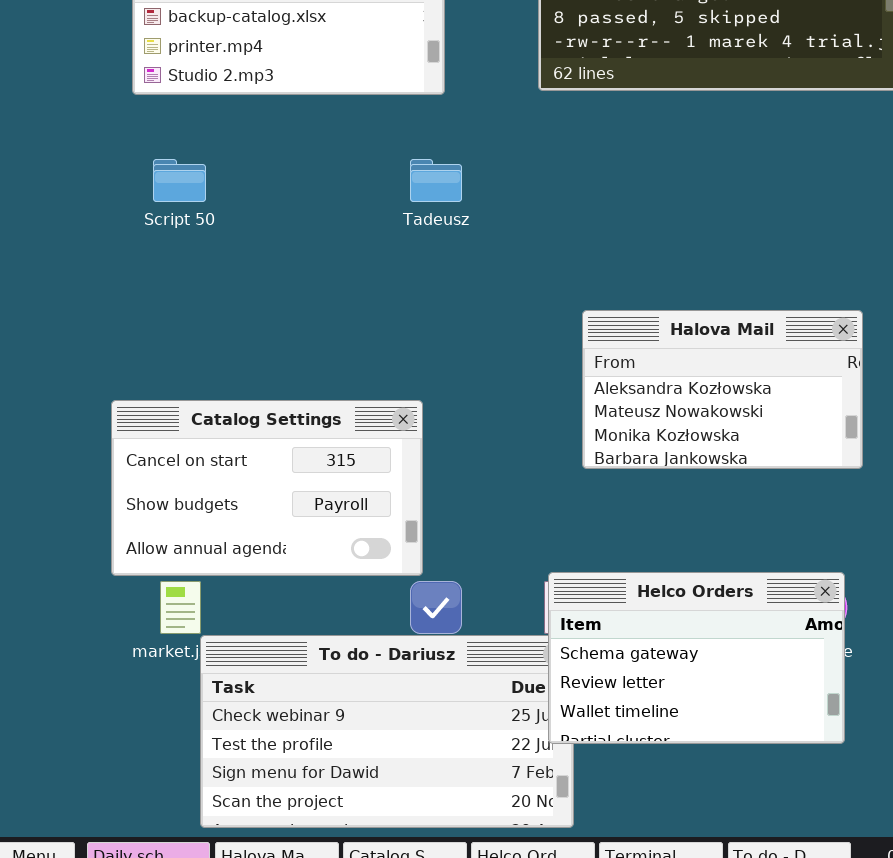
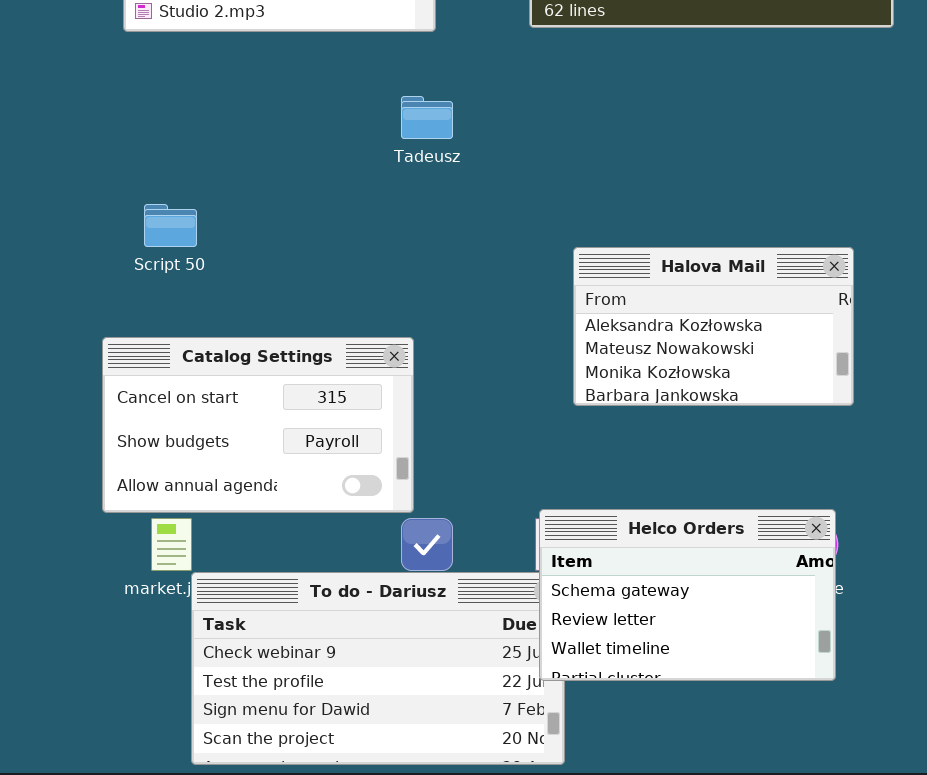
Script 50: [153,159,206,202] -> [144,204,197,247], moved

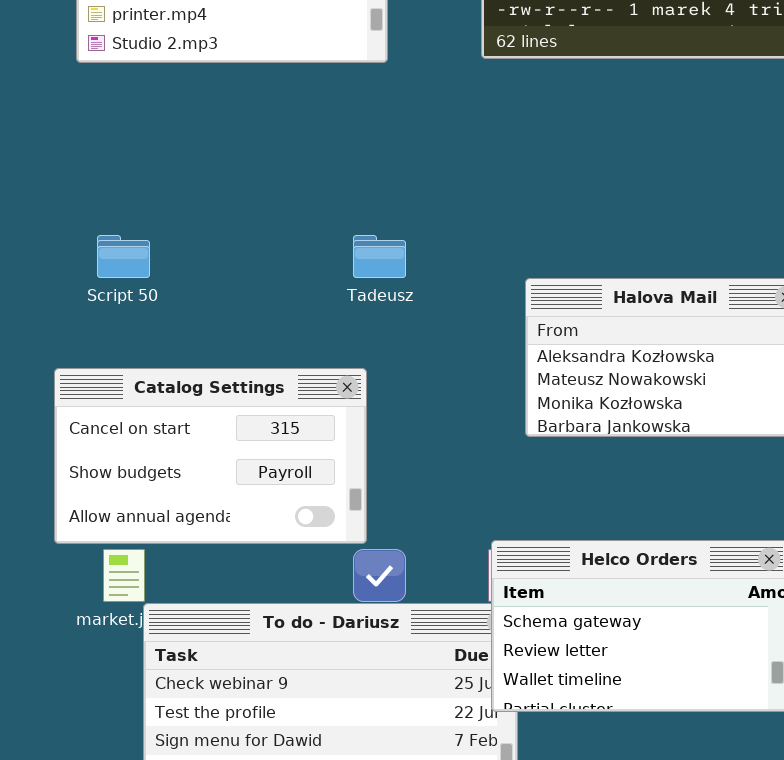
Tadeusz: [401,96,453,139] -> [353,235,406,278], moved

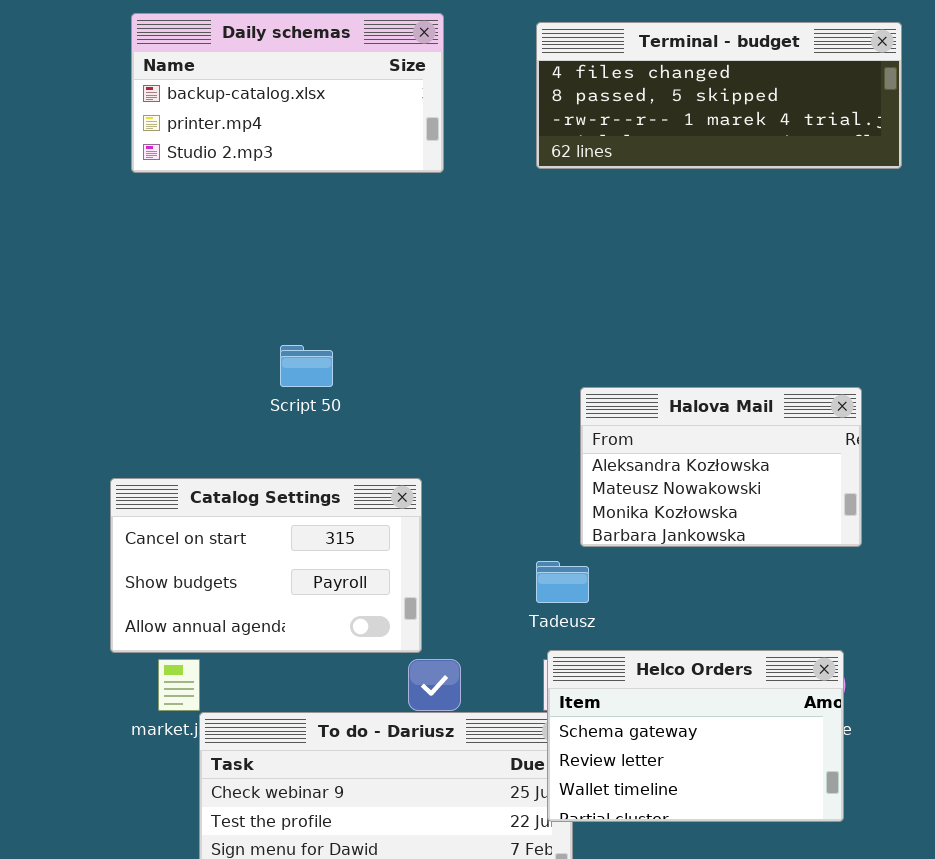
Script 50: [97,235,150,278] -> [280,345,333,387], moved
Tadeusz: [353,235,406,278] -> [536,561,589,603], moved

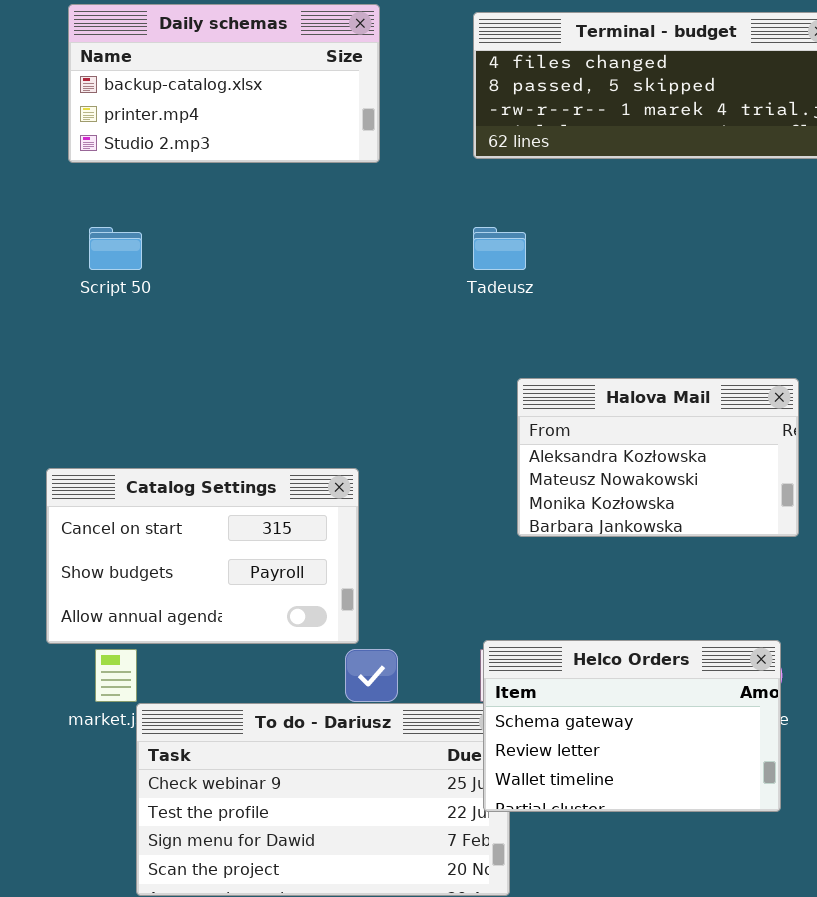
Script 50: [280,345,333,387] -> [89,227,142,270], moved
Tadeusz: [536,561,589,603] -> [473,227,526,270], moved

